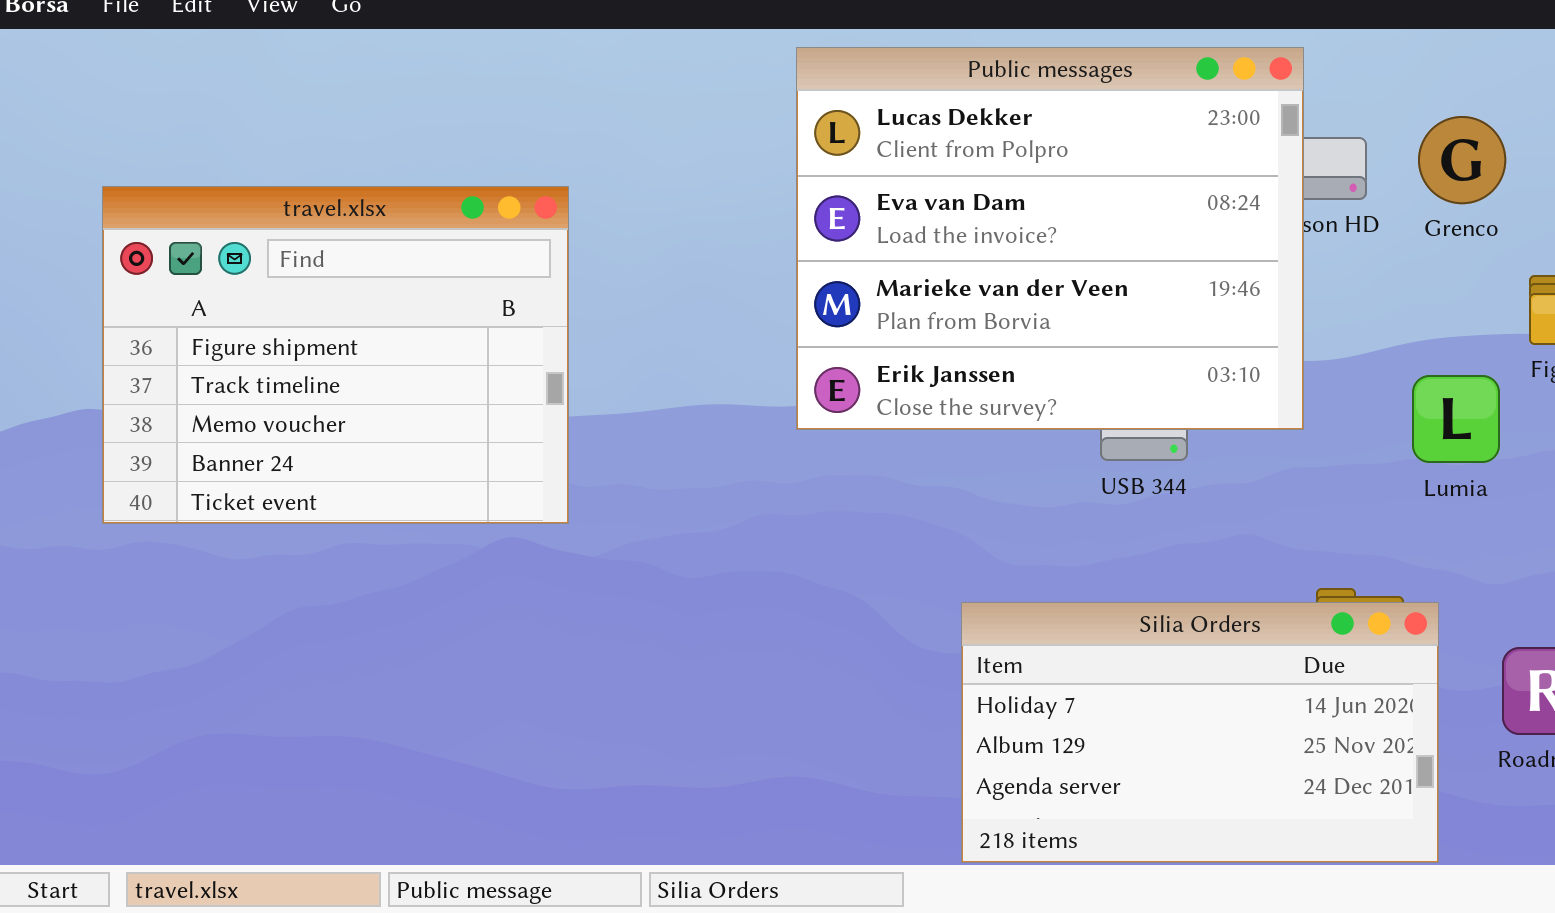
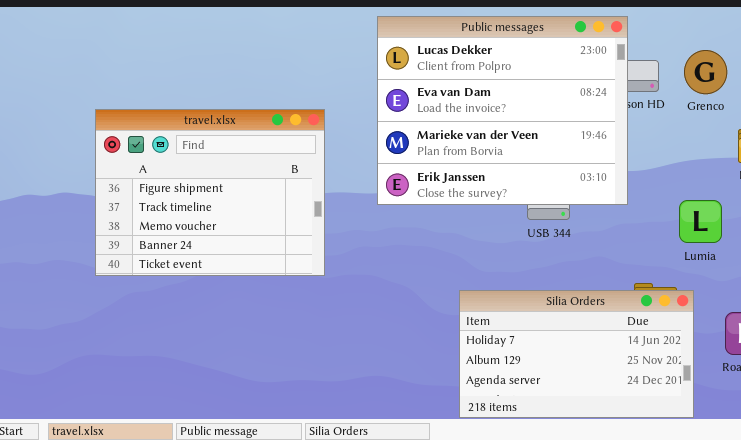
travel.xlsx: [102,186,569,524] -> [95,109,325,276], moved
Lumia: [1412,375,1500,463] -> [679,200,722,243], moved

